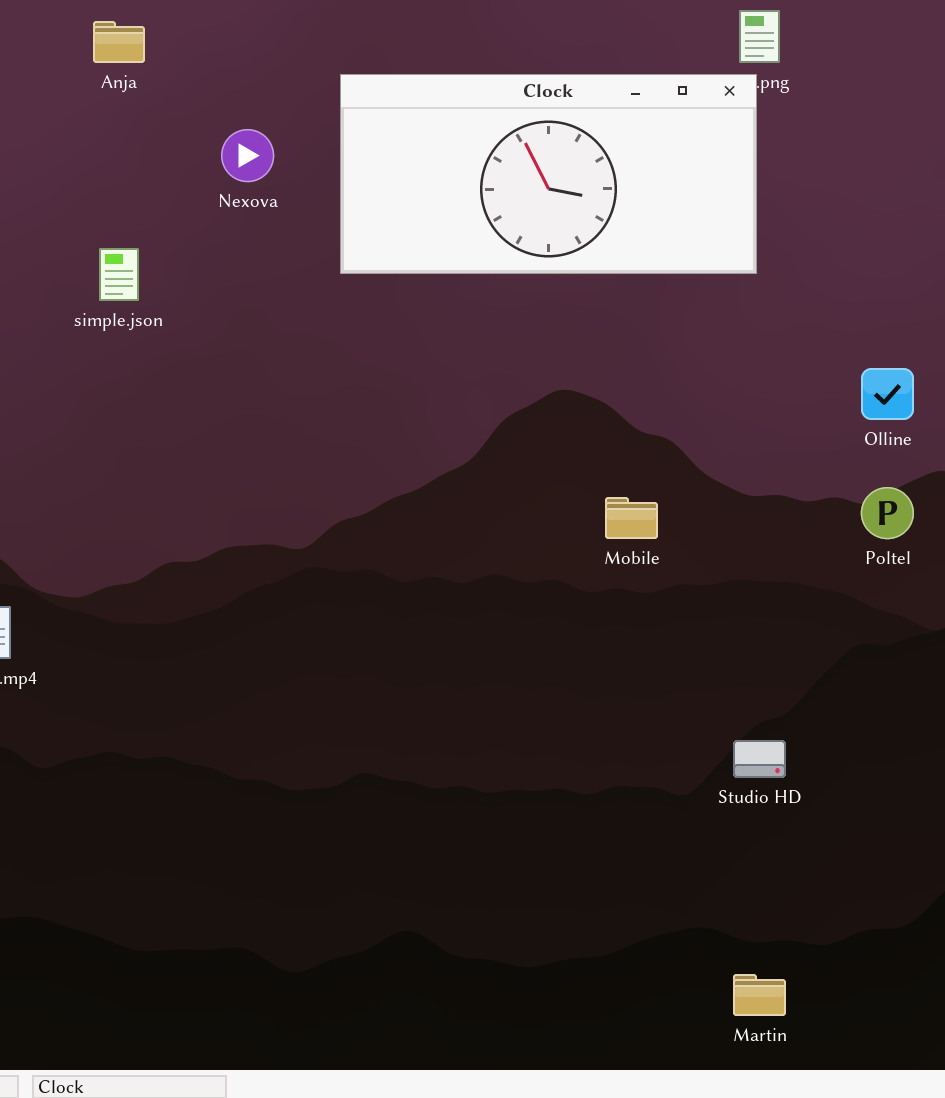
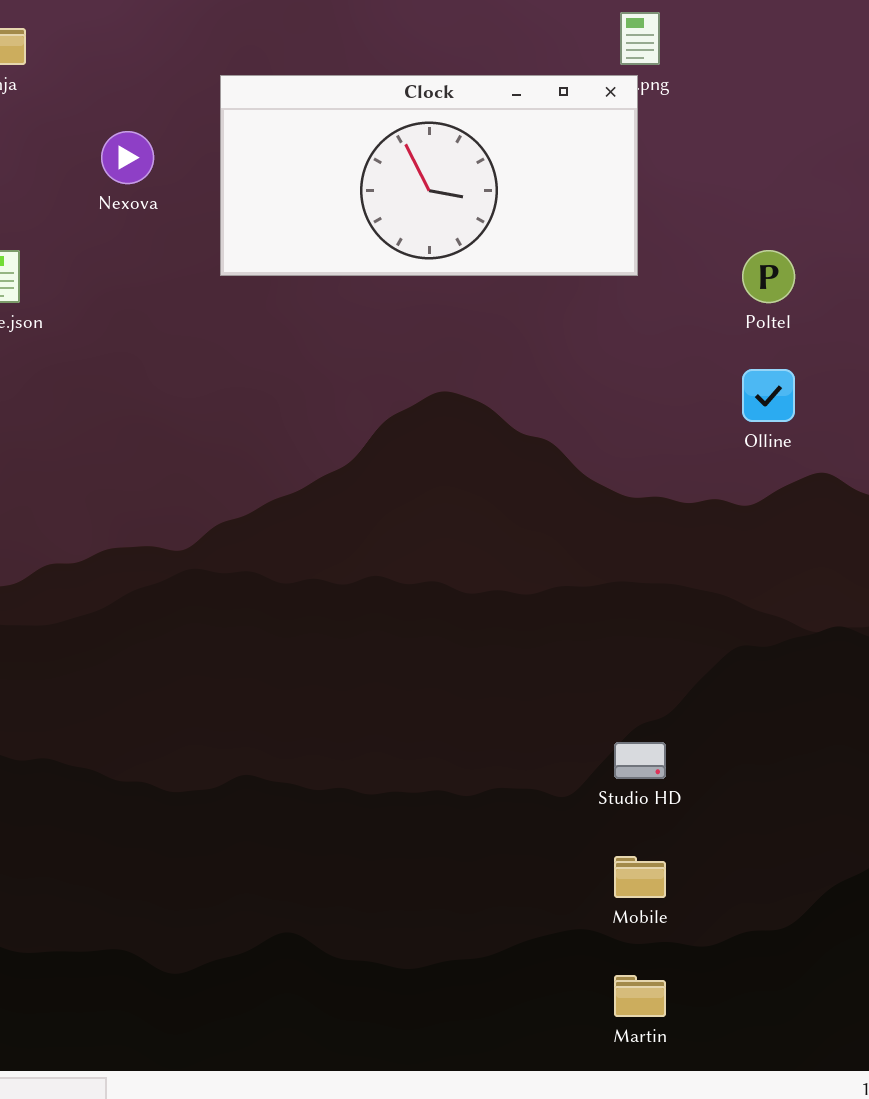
Poltel: [861,487,914,539] -> [742,250,795,303], moved
Mobile: [605,497,658,539] -> [614,856,666,898], moved

